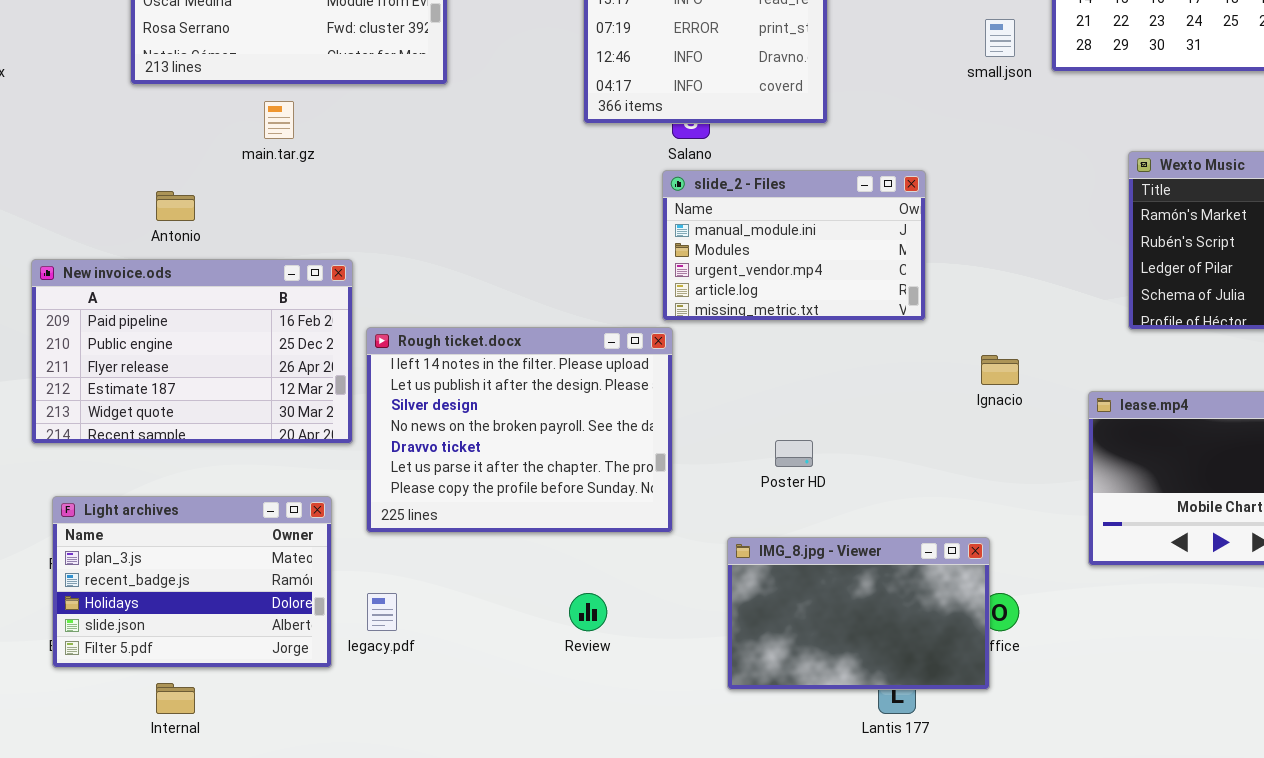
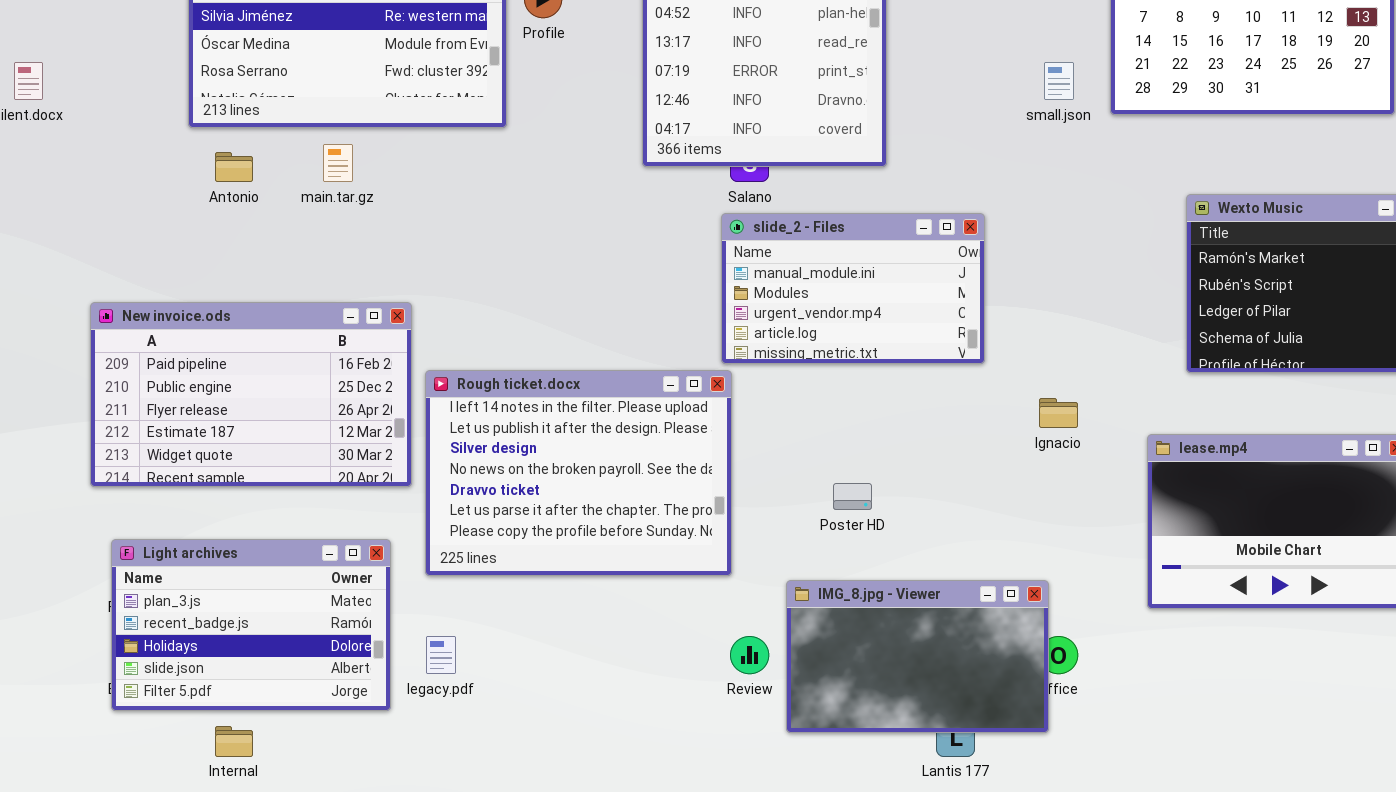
Antonio: [156,191,195,221] -> [215,152,253,182], moved
Review: [569,593,607,631] -> [730,636,769,674], moved

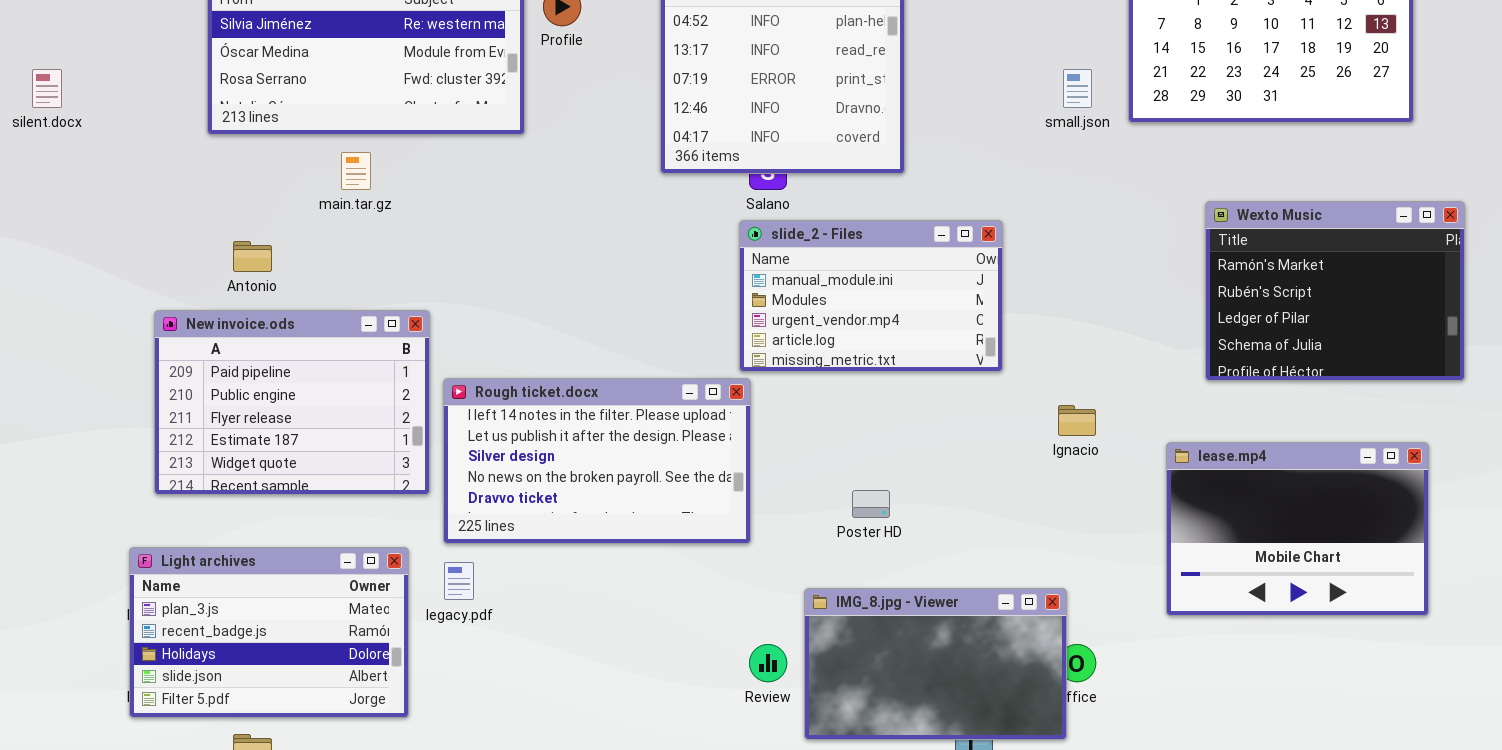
Antonio: [215,152,253,182] -> [233,241,272,272], moved
New invoice.ods: [90,302,412,487] -> [154,310,430,495], resized
Rough ticket.docx: [425,370,732,576] -> [443,378,751,544], resized
legacy.pdf: [426,636,456,674] -> [444,562,474,600], moved

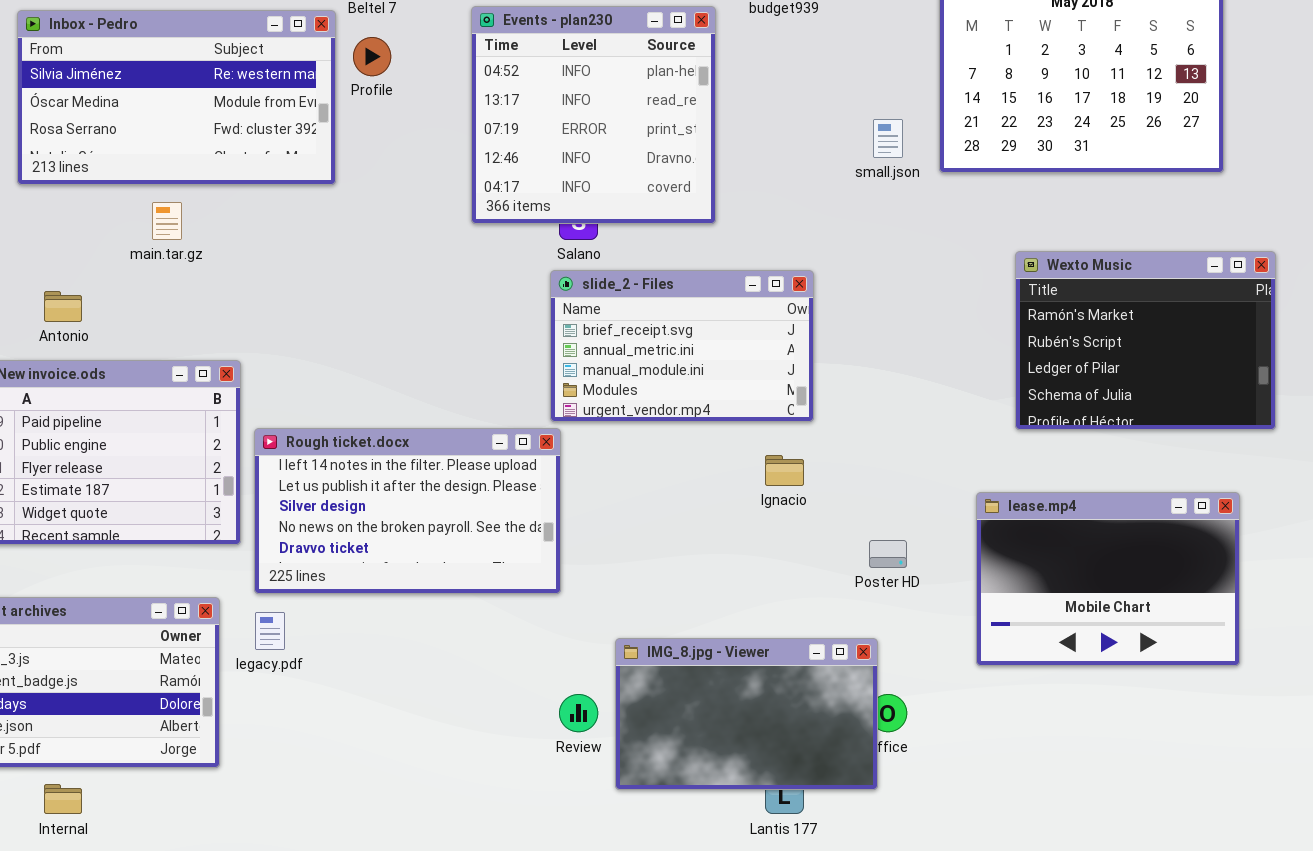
slide_2 - Files: [739,220,1003,372] -> [550,270,814,422], scrolled up 2 rows
Ignacio: [1058,405,1096,436] -> [765,455,804,486], moved
Poster HD: [852,490,890,518] -> [869,540,907,568], moved

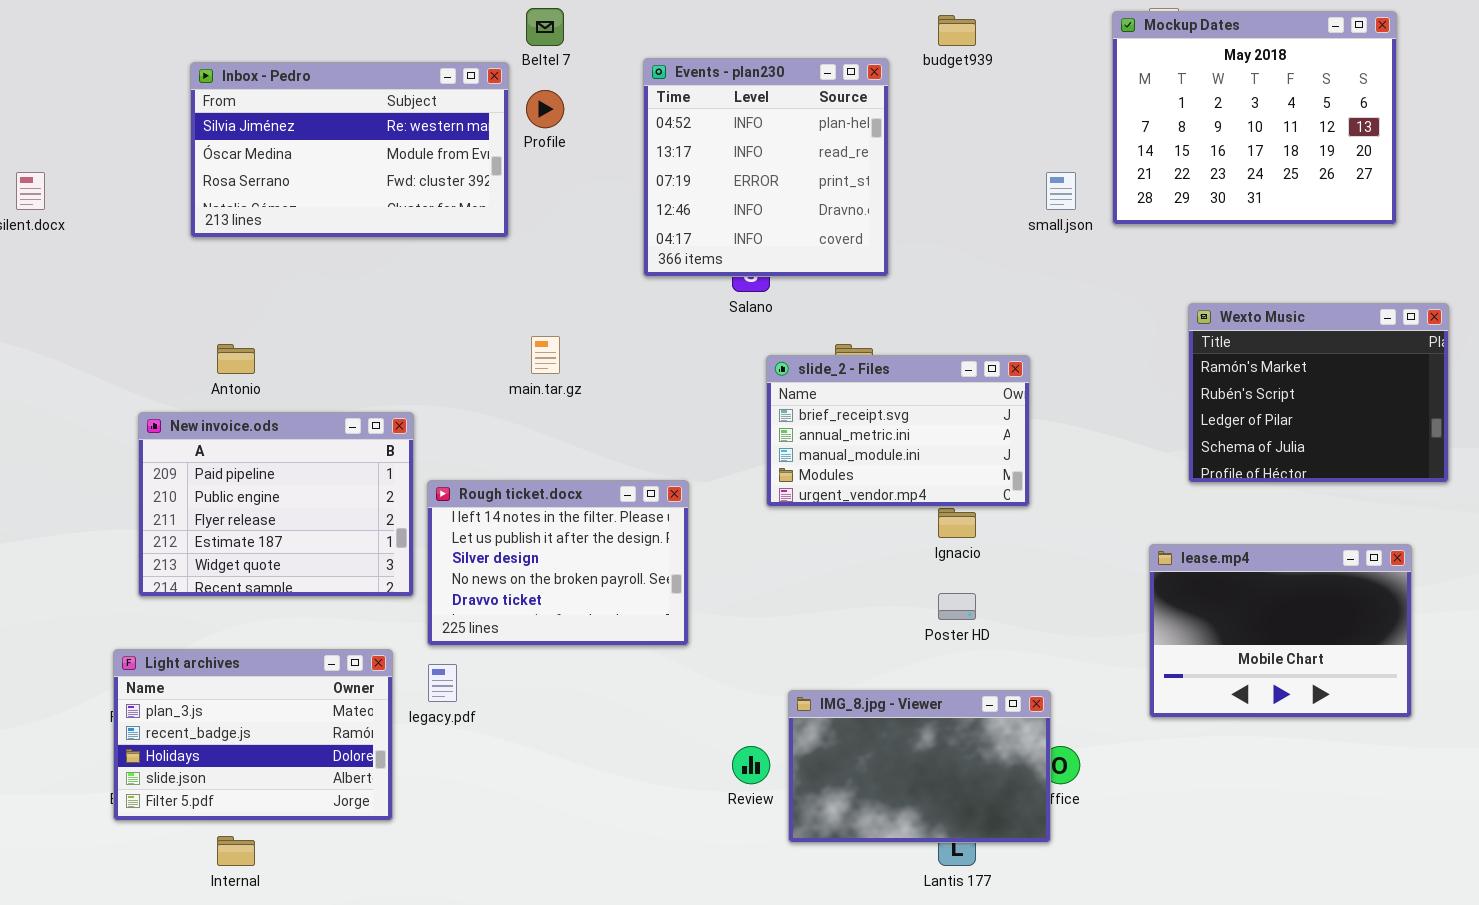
main.tar.gz: [152,202,182,240] -> [531,336,560,374], moved
slide_2 - Files: [550,270,814,422] -> [766,355,1030,507], moved
Rough ticket.docx: [254,428,561,594] -> [427,480,689,646], resized
Poster HD: [869,540,907,568] -> [938,593,976,620], moved

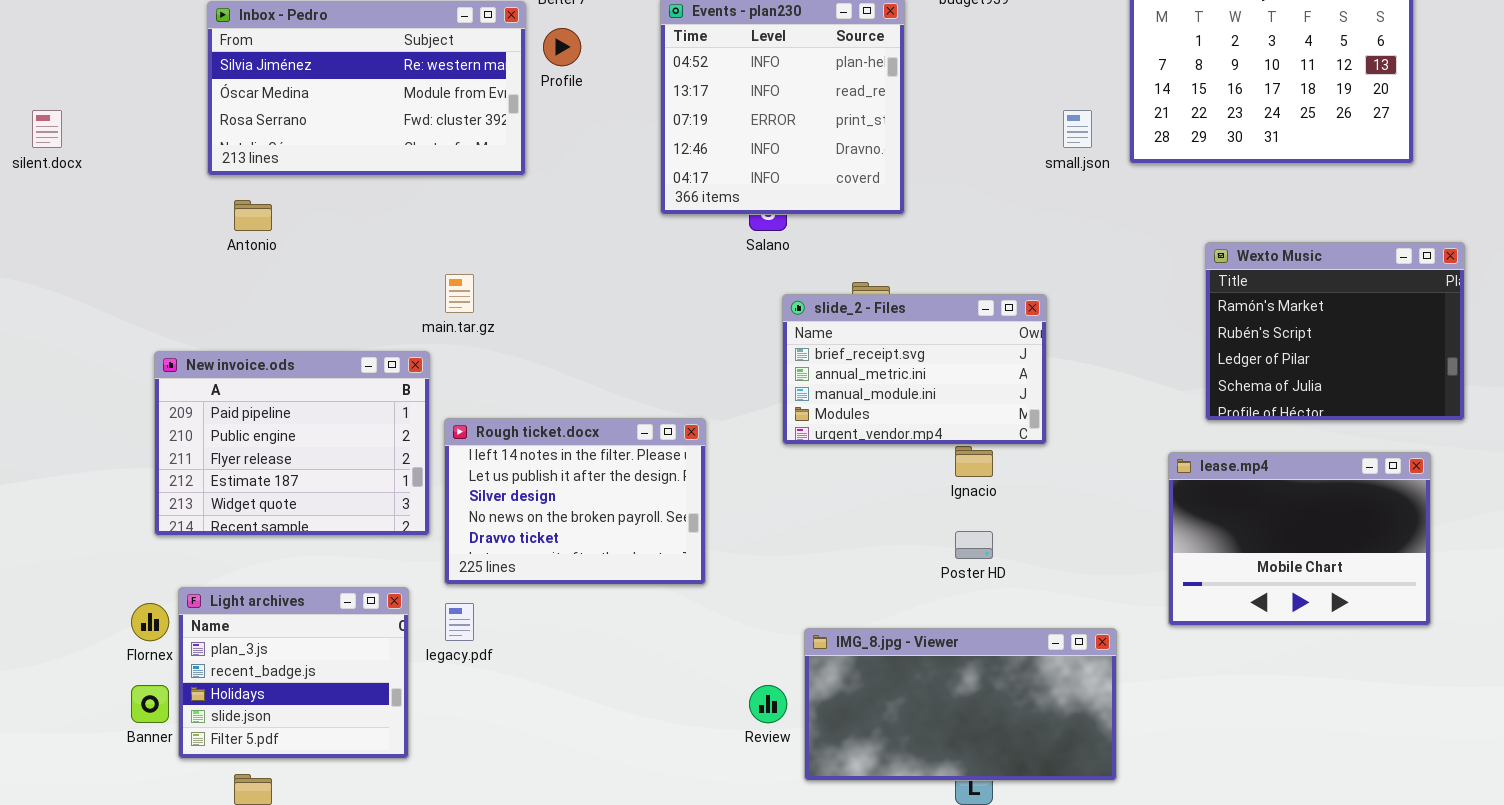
main.tar.gz: [531,336,560,374] -> [445,274,474,313], moved
Antonio: [217,344,255,374] -> [234,200,272,231], moved
lease.mp4: [1149,544,1412,718] -> [1168,452,1431,626], moved
Light archives: [113,649,393,821] -> [178,587,409,759], resized
IMG_8.jpg - Viewer: [788,690,1051,843] -> [804,628,1117,781], resized

